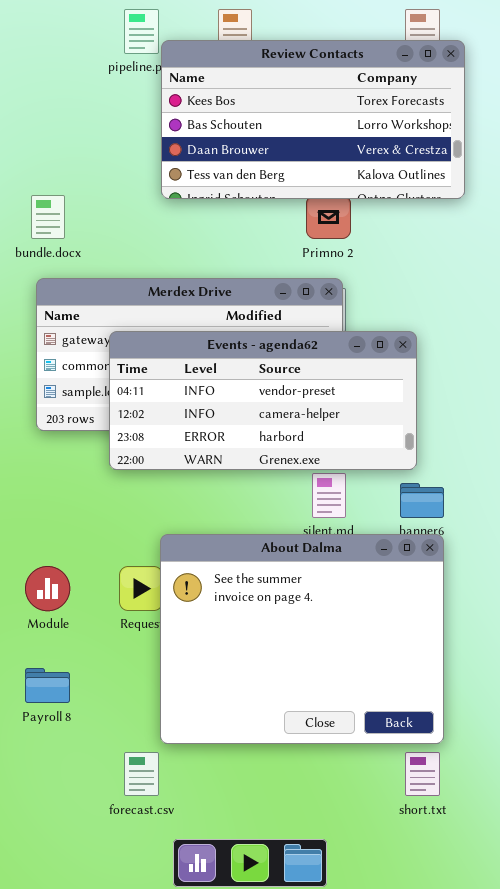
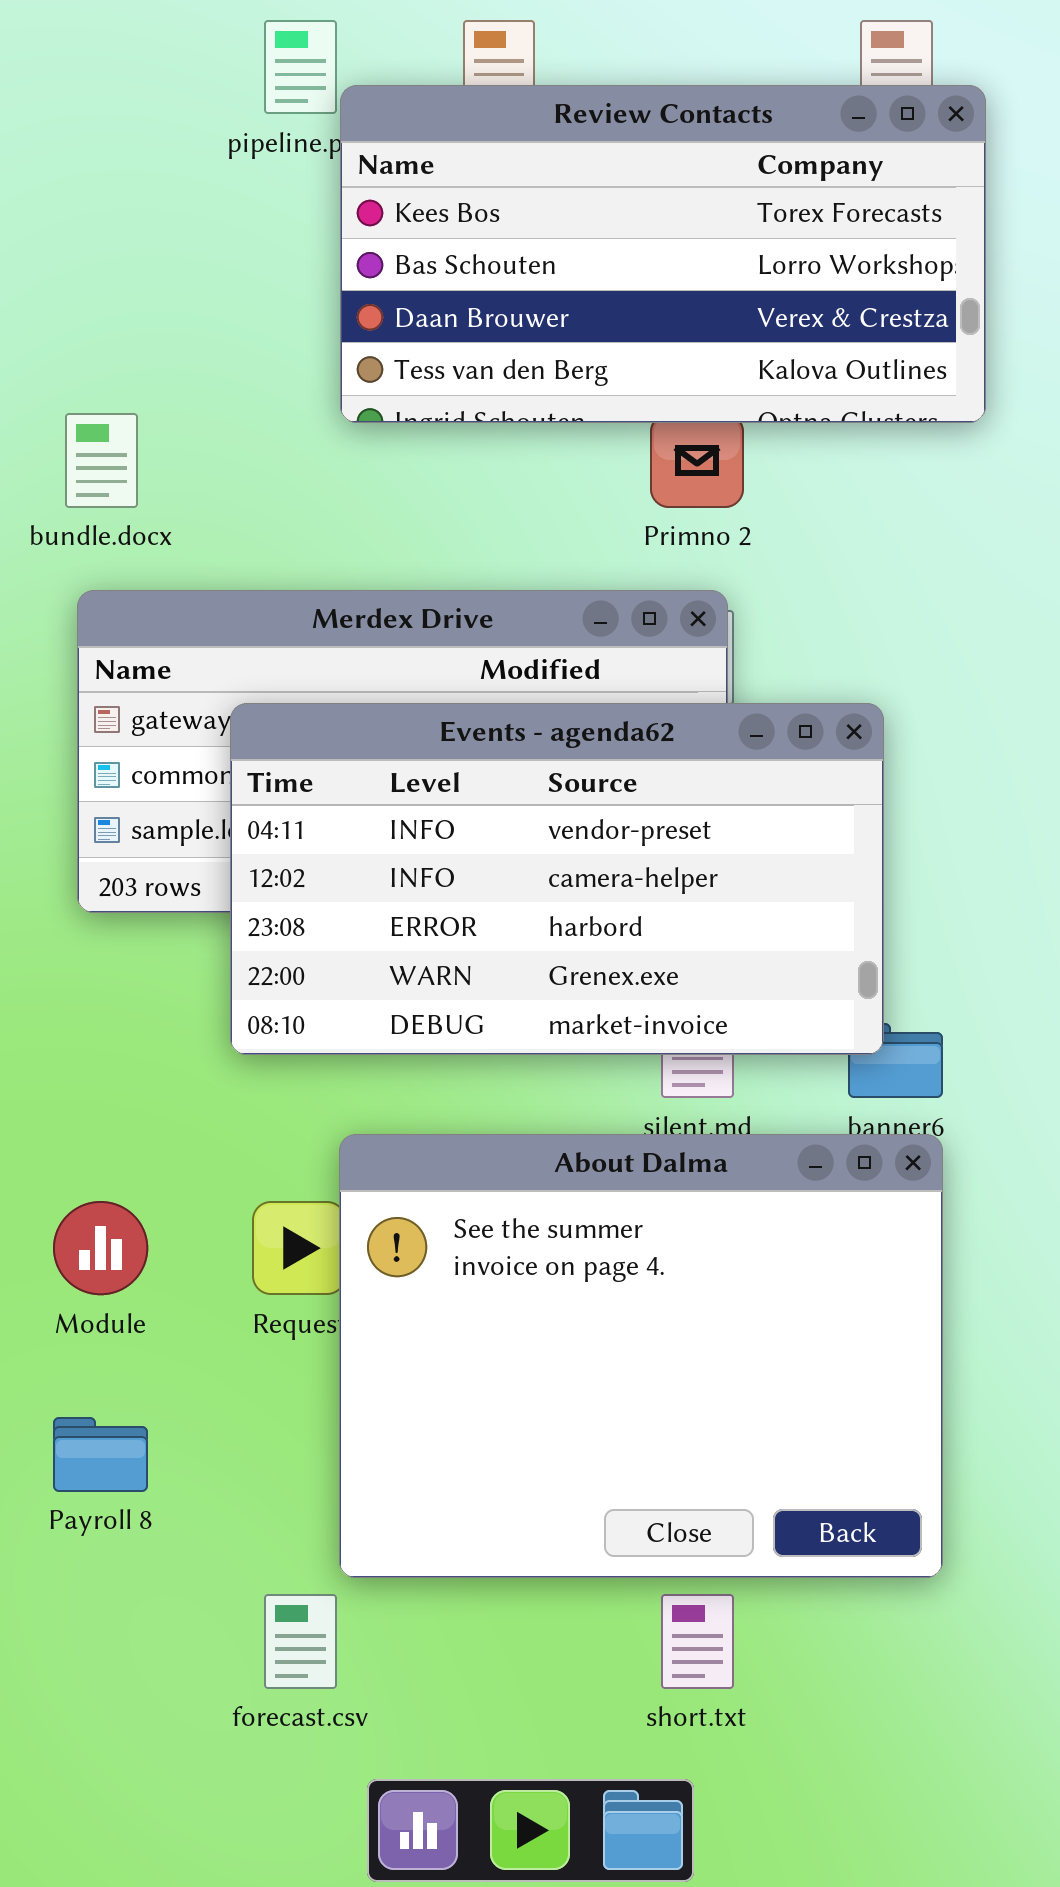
Events - agenda62: [109,331,417,470] -> [230,703,884,1055], resized
short.txt: [405,752,440,796] -> [661,1594,734,1689], moved

